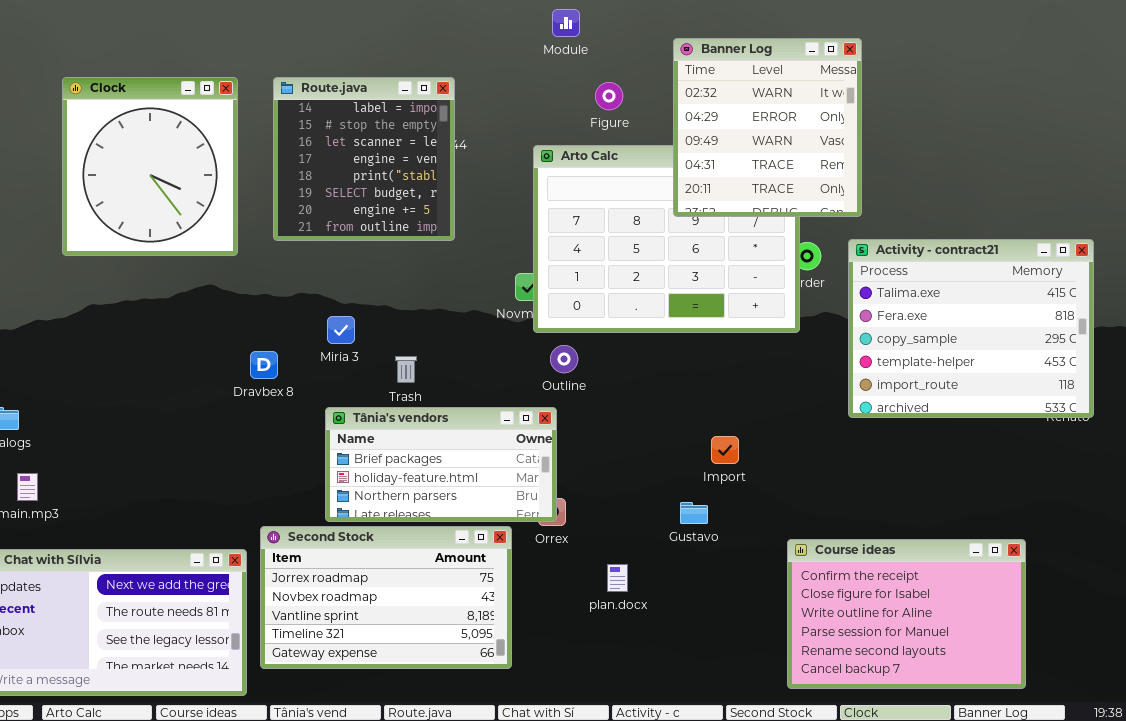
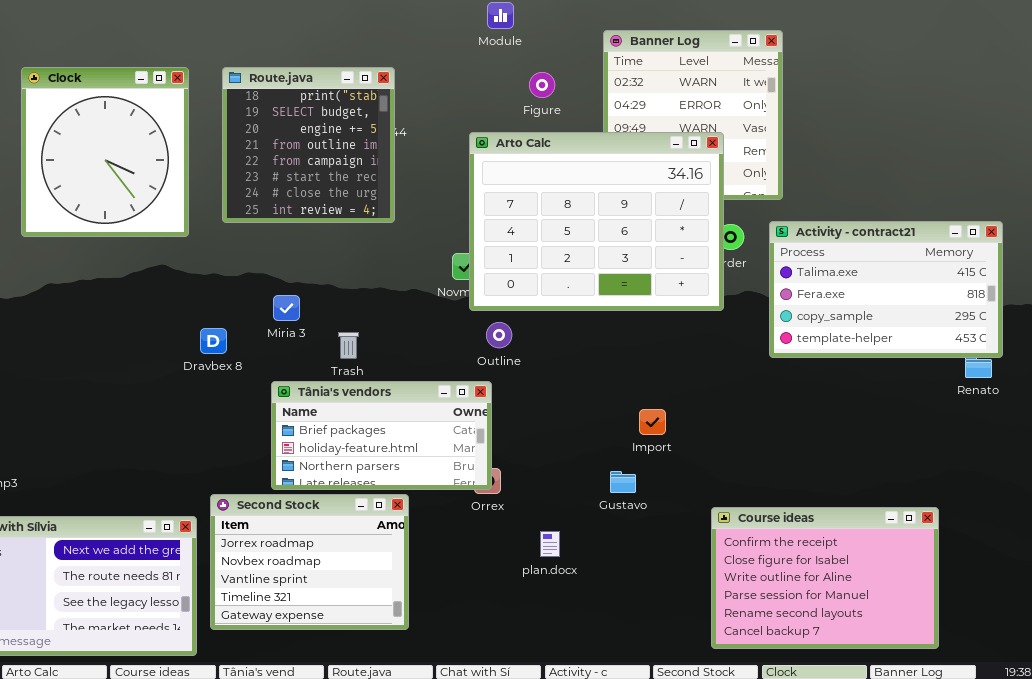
Route.java: [273,77,455,241] -> [222,67,395,223], scrolled down 4 rows
Arto Calc: [533,145,800,333] -> [469,132,724,311], raised
Activity - contract21: [848,239,1094,418] -> [769,221,1003,358], resized
Second Stock: [260,526,512,669] -> [210,494,409,630], resized

